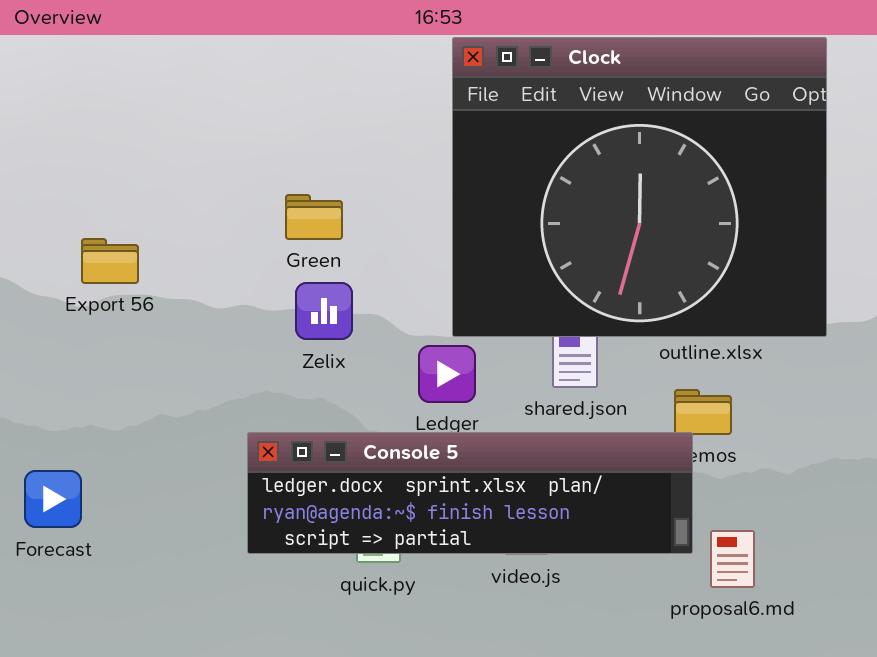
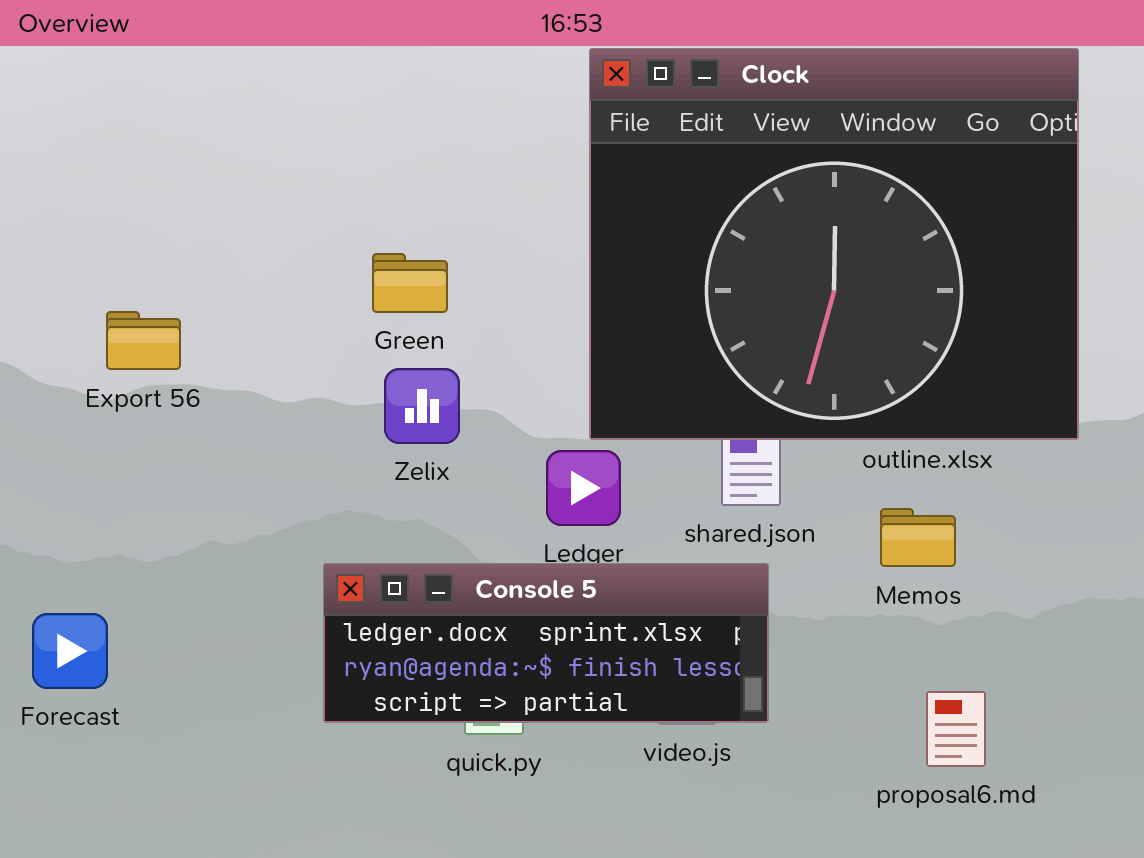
Console 5: [247,432,693,554] -> [323,563,769,723], resized

